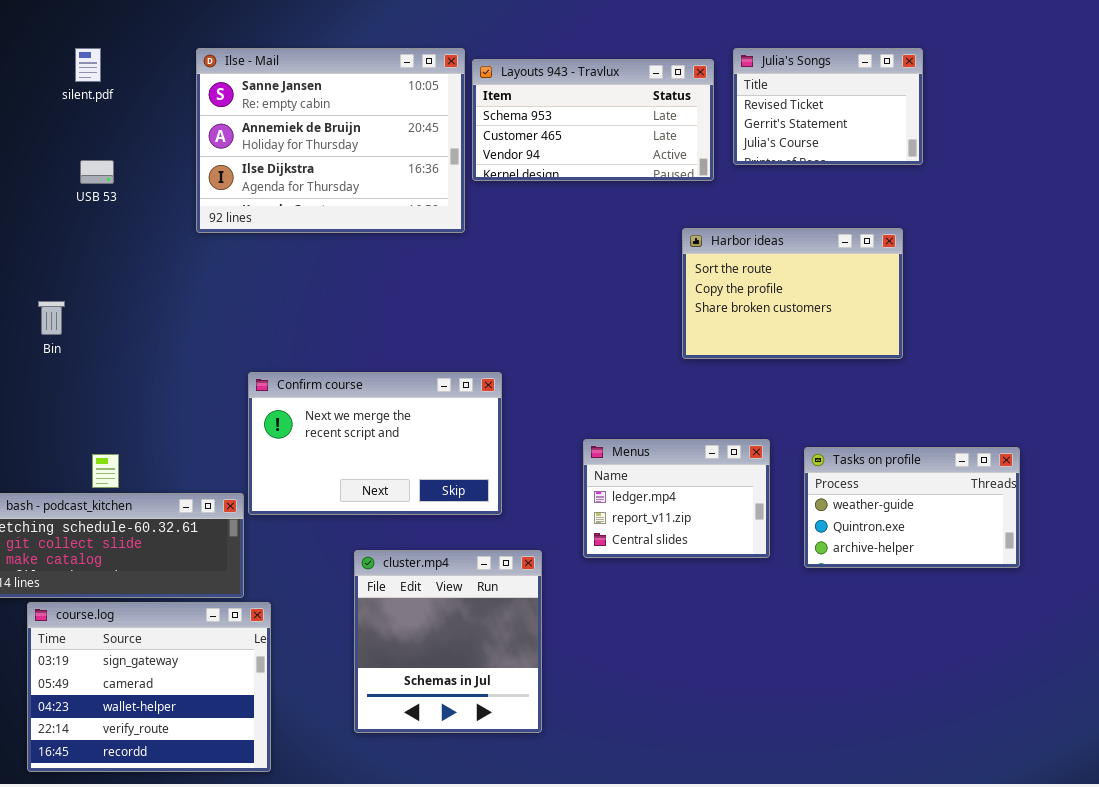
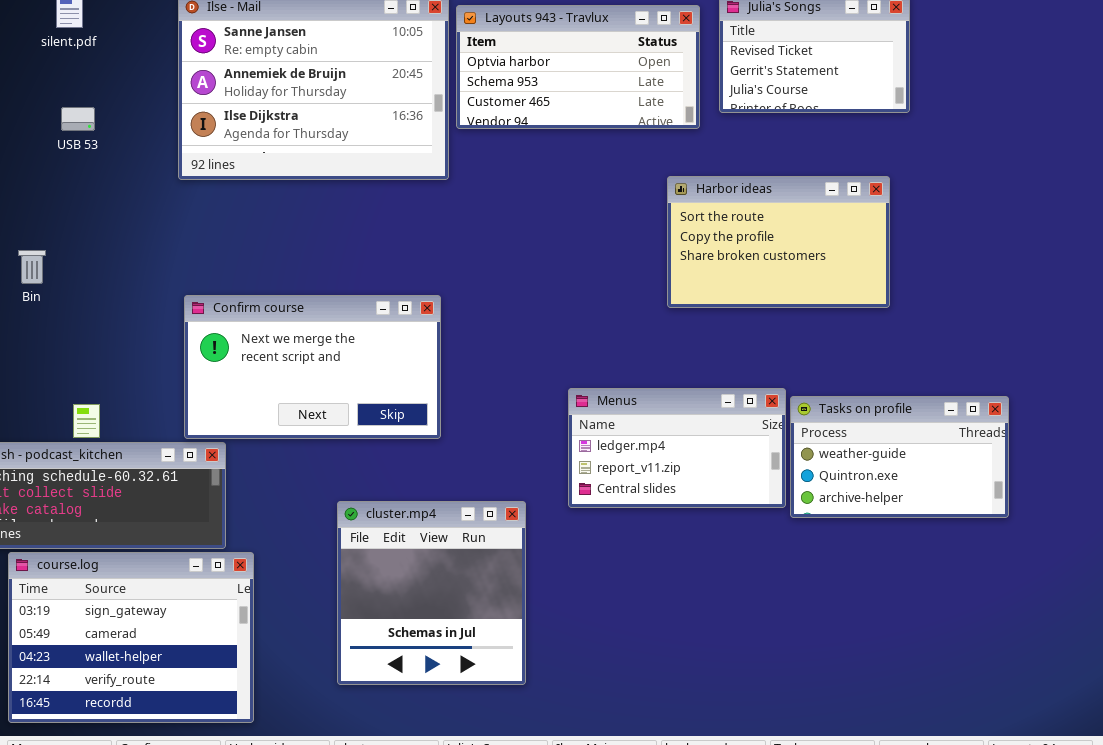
Layouts 943 - Travlux: [472,59,714,181] -> [456,5,700,129], scrolled up 1 row
Confirm course: [248,372,502,515] -> [184,295,441,439], moved
Menus: [583,439,770,558] -> [568,388,786,508], resized

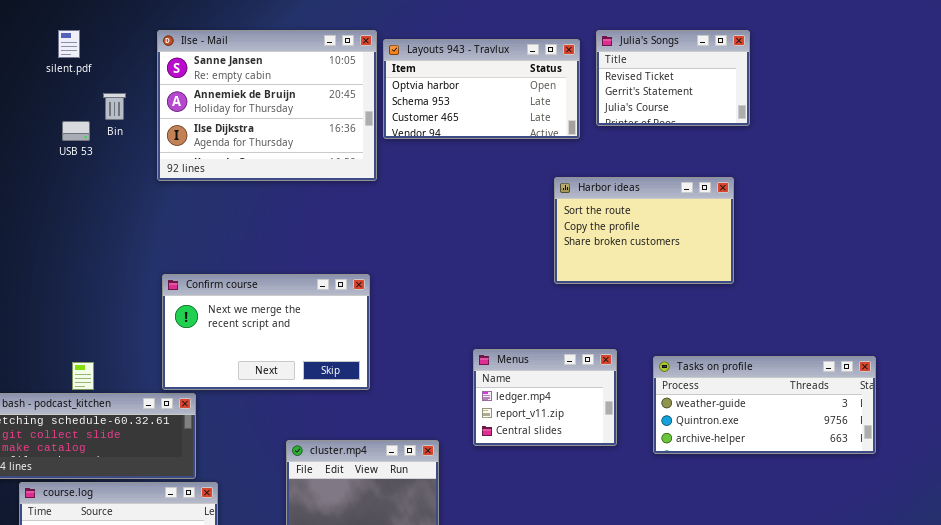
Bin: [18,250,46,284] -> [103,93,126,120], moved
Menus: [568,388,786,508] -> [473,349,617,446], resized
Tasks on profile: [790,396,1009,518] -> [653,356,876,454], resized

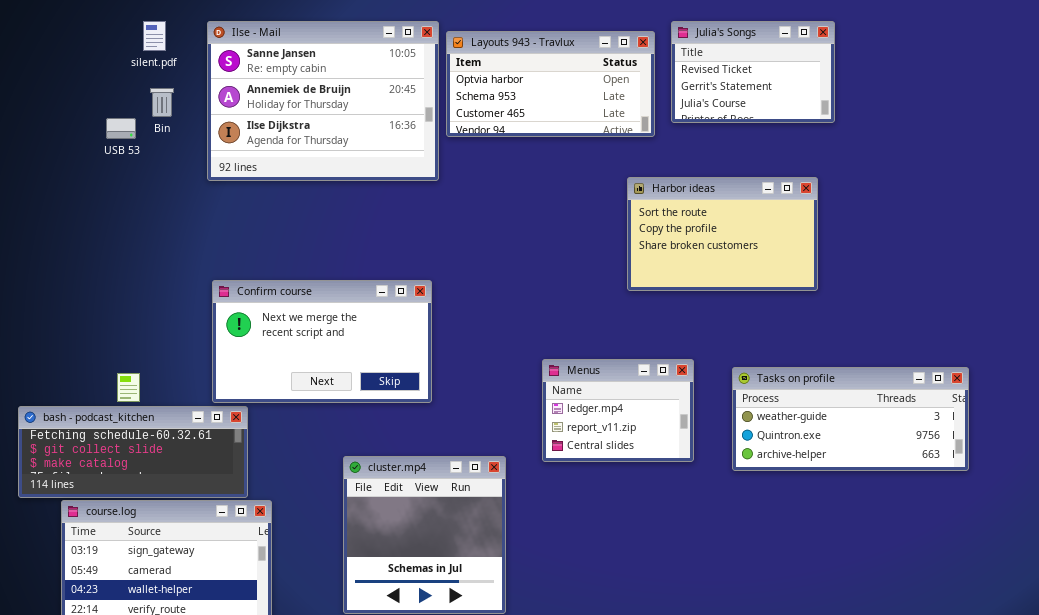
silent.pdf: [58,30,80,58] -> [143,21,166,51], moved

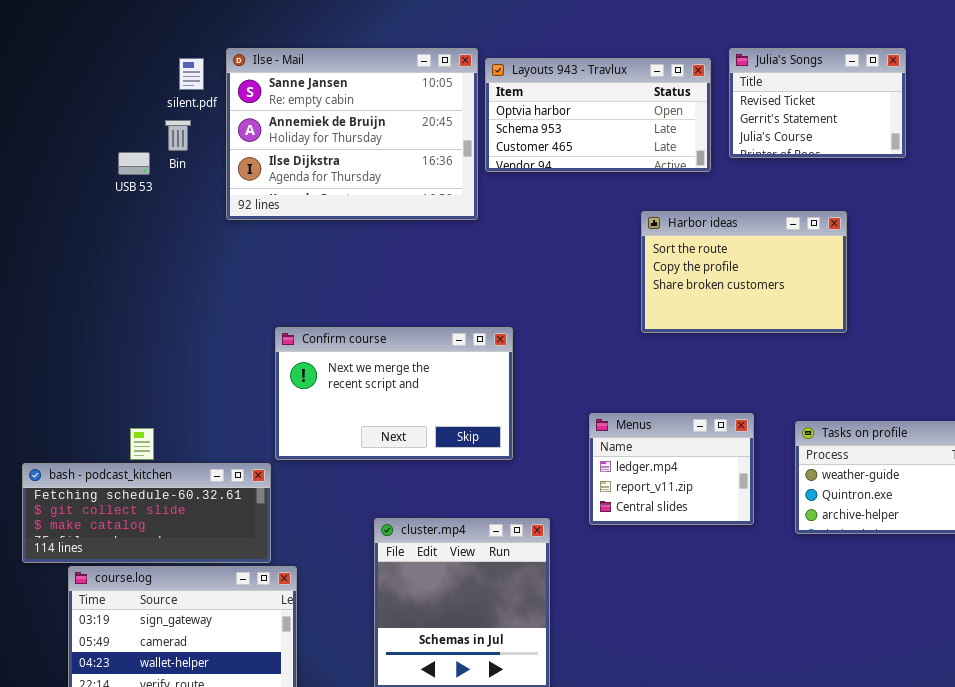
silent.pdf: [143,21,166,51] -> [179,58,204,90], moved
Harbor ideas: [627,177,818,291] -> [641,211,847,333], moved
Confirm course: [212,280,432,403] -> [275,327,513,460], moved

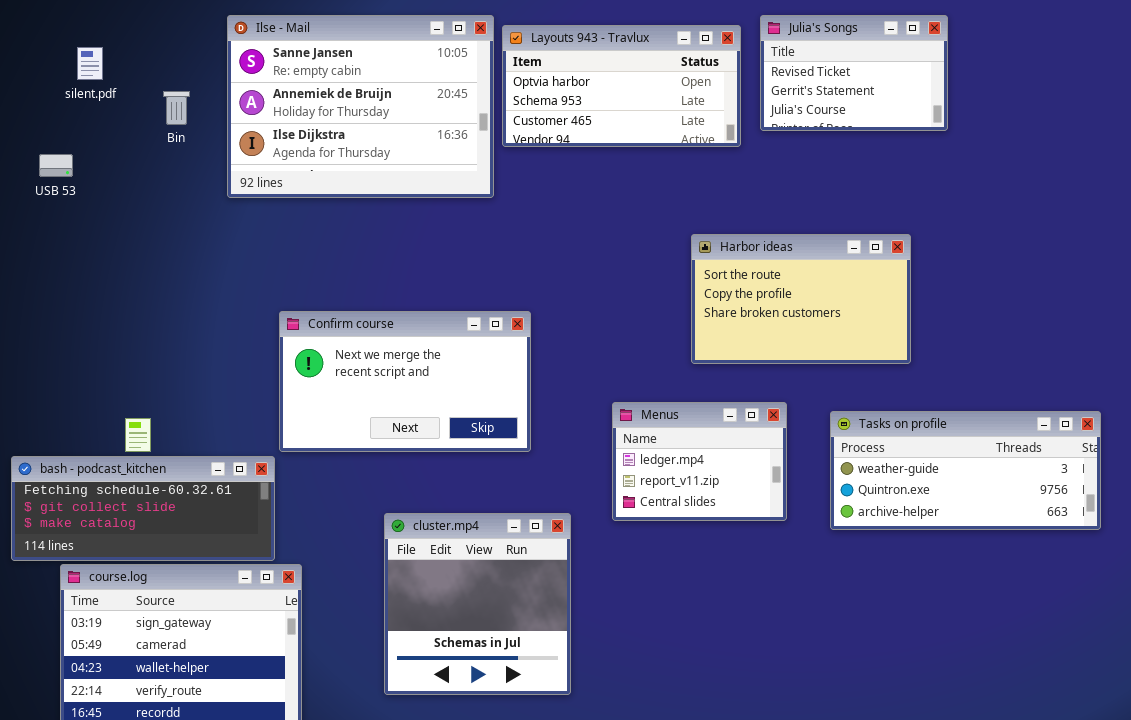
silent.pdf: [179,58,204,90] -> [77,47,103,80], moved
USB 53: [118,152,150,175] -> [39,154,73,177], moved
Harbor ideas: [641,211,847,333] -> [691,234,911,364], moved

